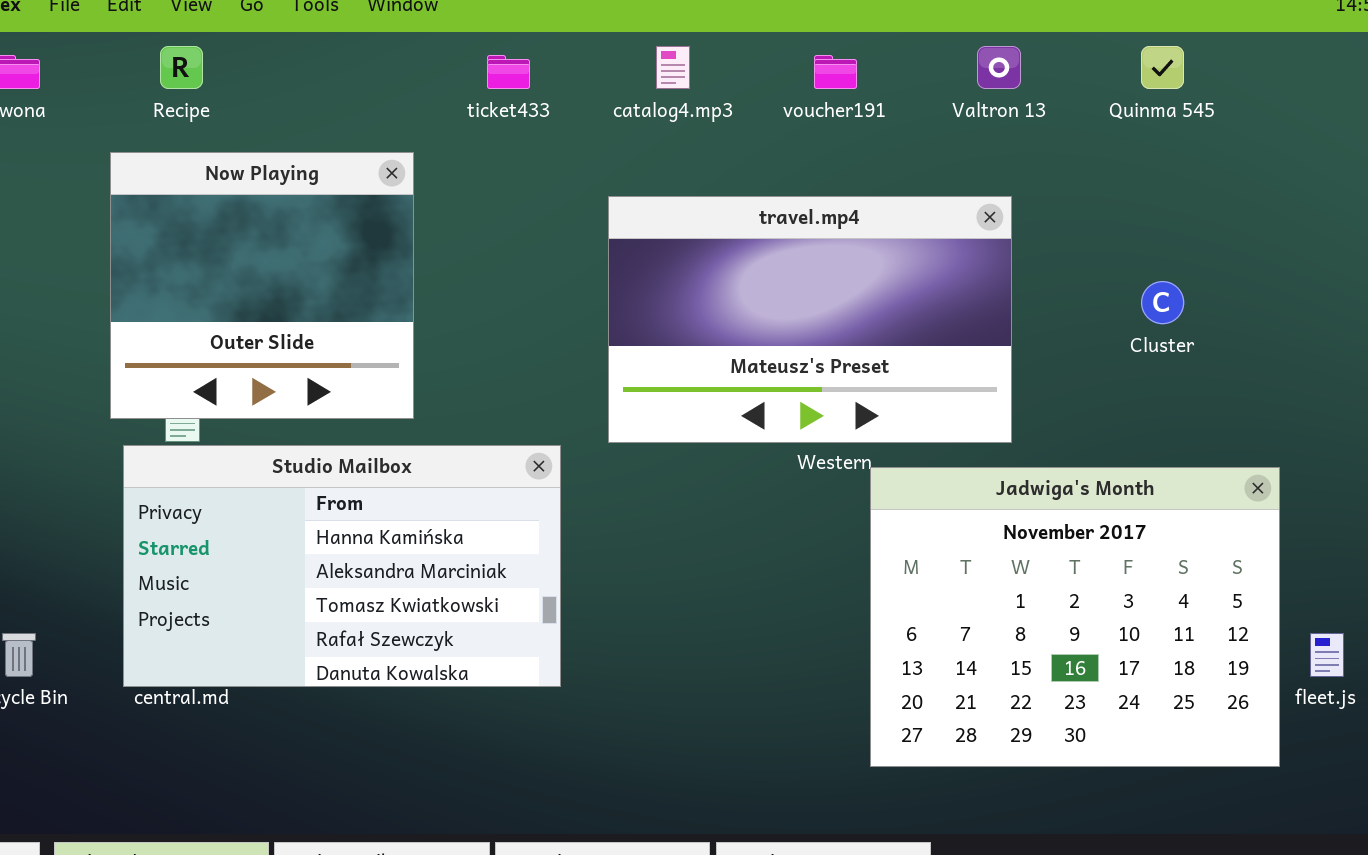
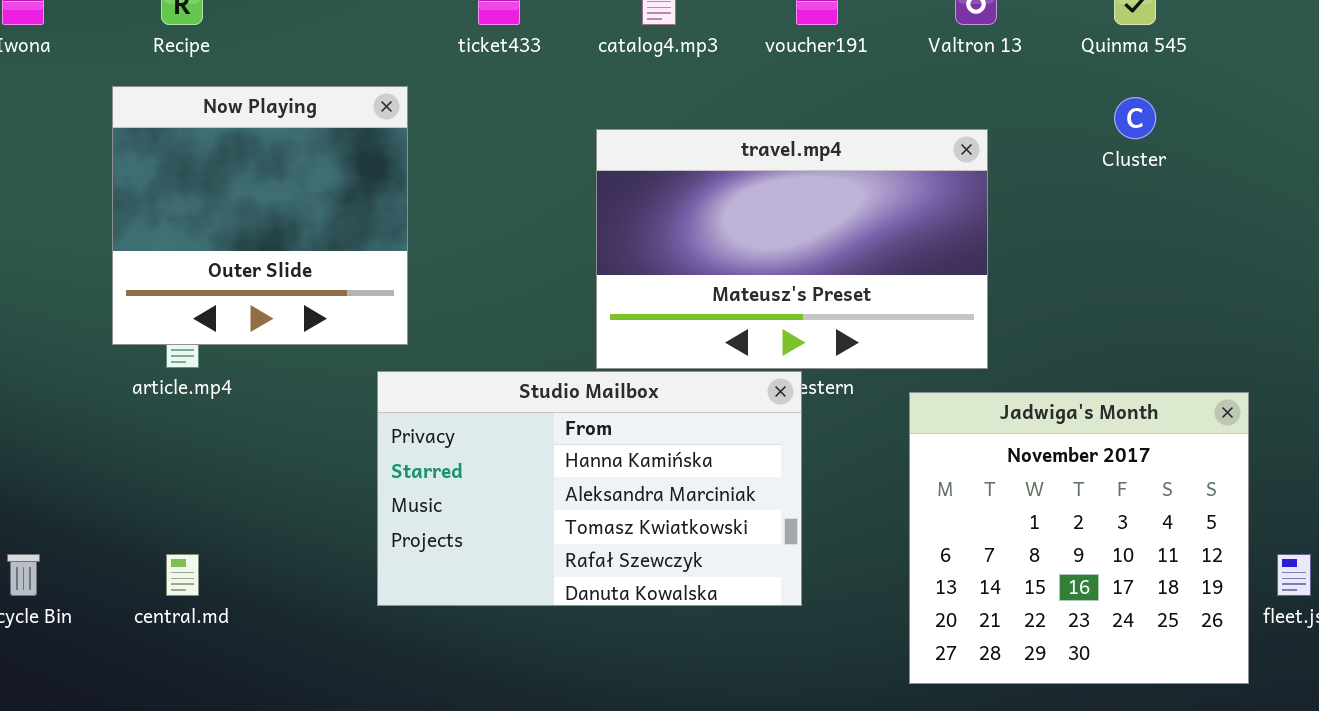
Cluster: [1141,281,1184,324] -> [1114,97,1156,139], moved
Studio Mailbox: [123,445,561,687] -> [377,371,802,606], moved
Jadwiga's Month: [870,467,1280,767] -> [909,392,1249,684], resized

